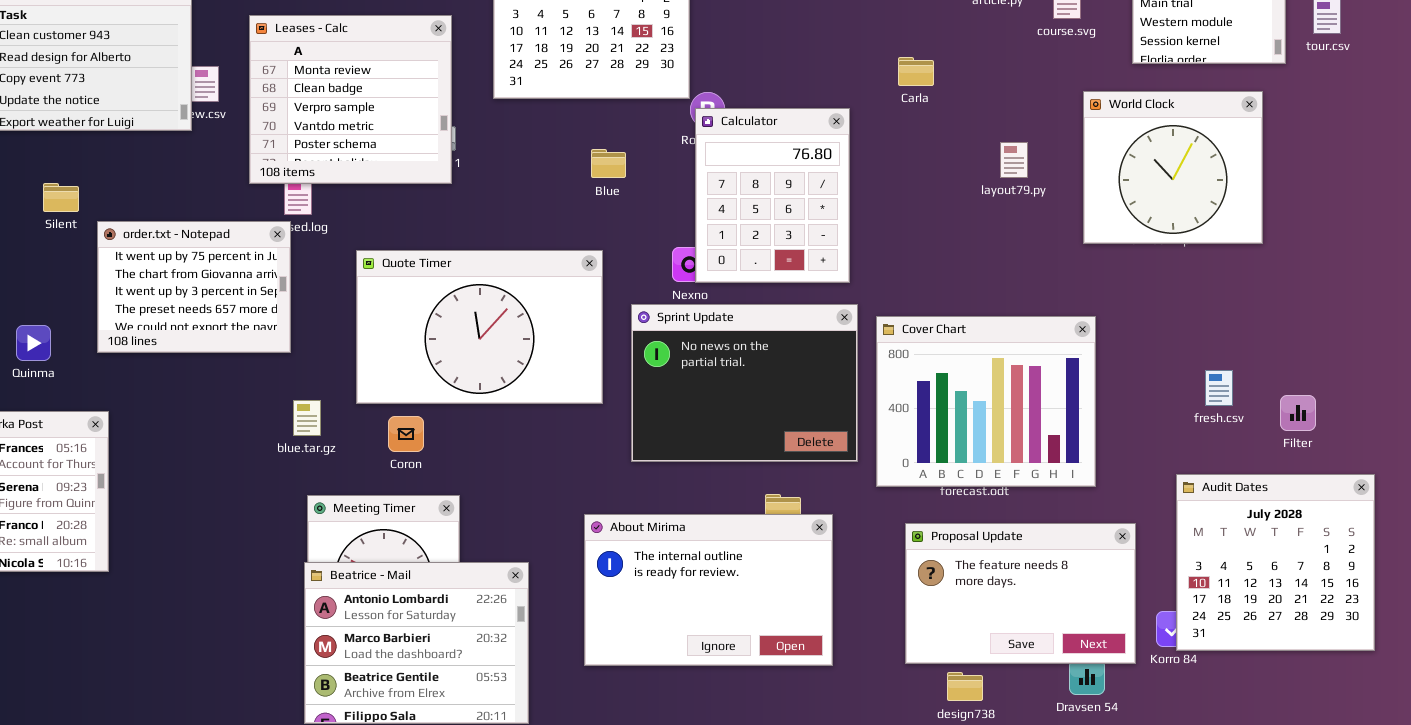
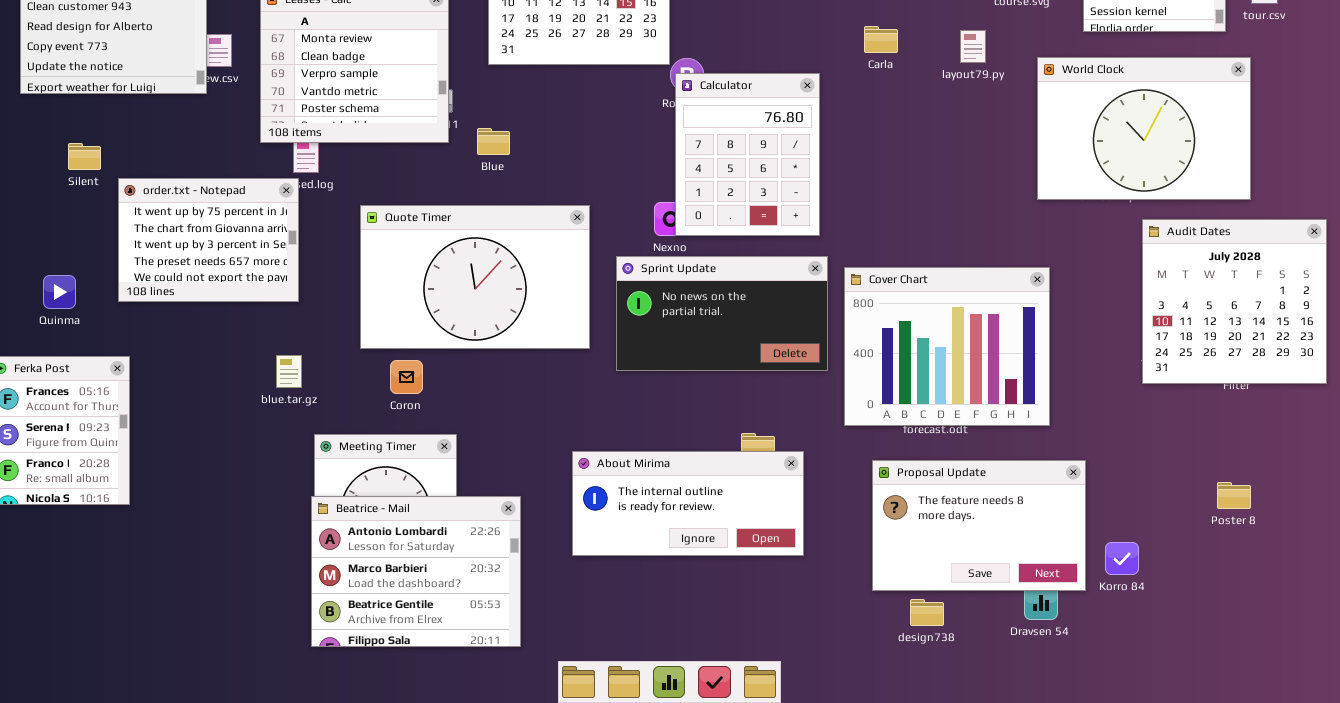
World Clock: [1083,91,1263,244] -> [1037,57,1251,200], resized
layout79.py: [1000,142,1028,178] -> [960,30,986,63], moved
Blue: [591,149,626,178] -> [477,128,510,155], moved
Sprint Update: [631,304,858,462] -> [616,256,828,371], resized
blue.tar.gz: [293,400,321,436] -> [276,355,302,388], moved
Audit Dates: [1176,474,1375,651] -> [1142,219,1327,384], moved
About Mirima: [584,514,833,666] -> [572,451,804,556], resized

